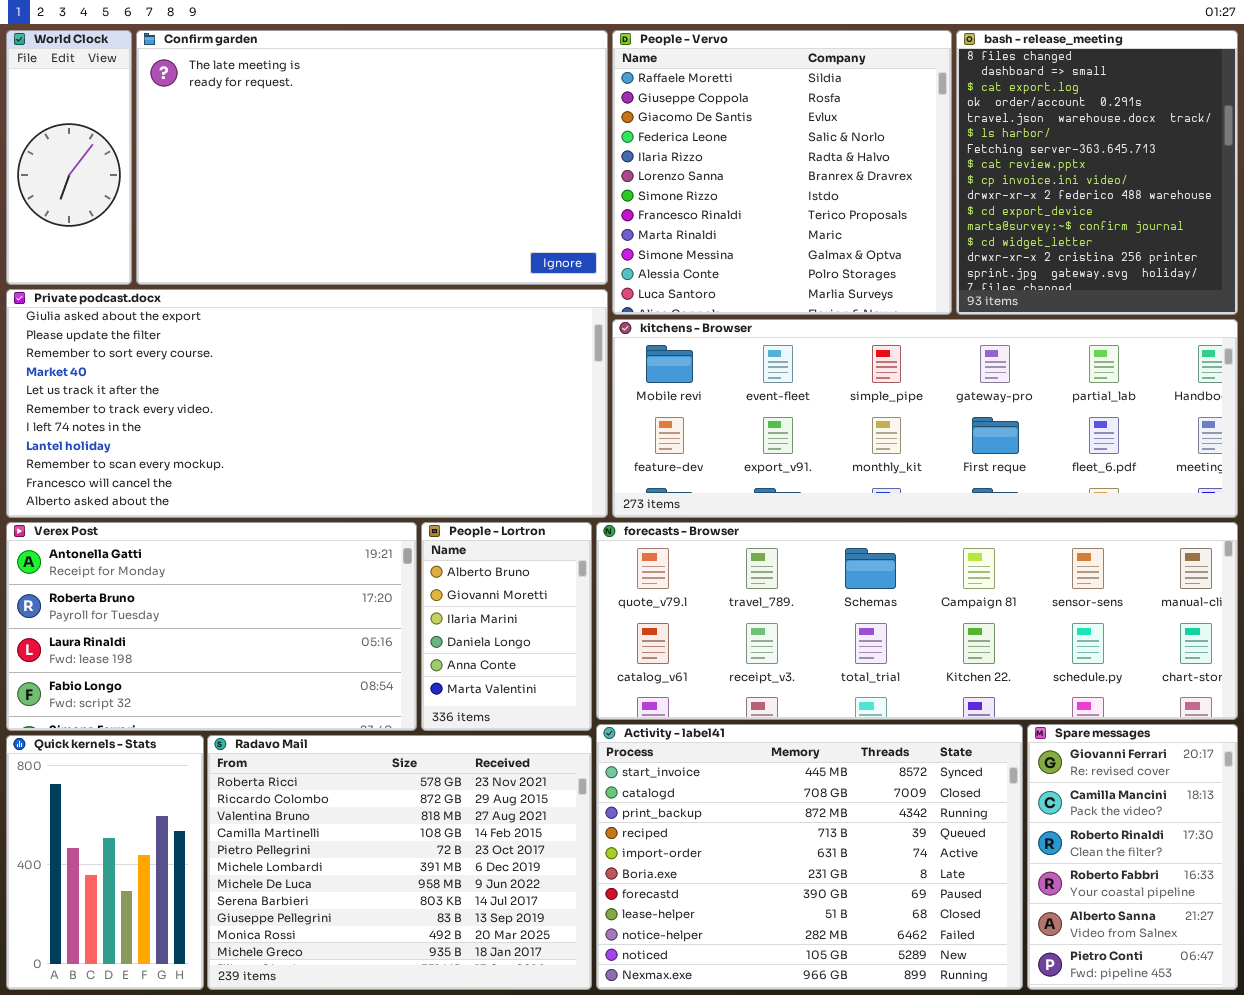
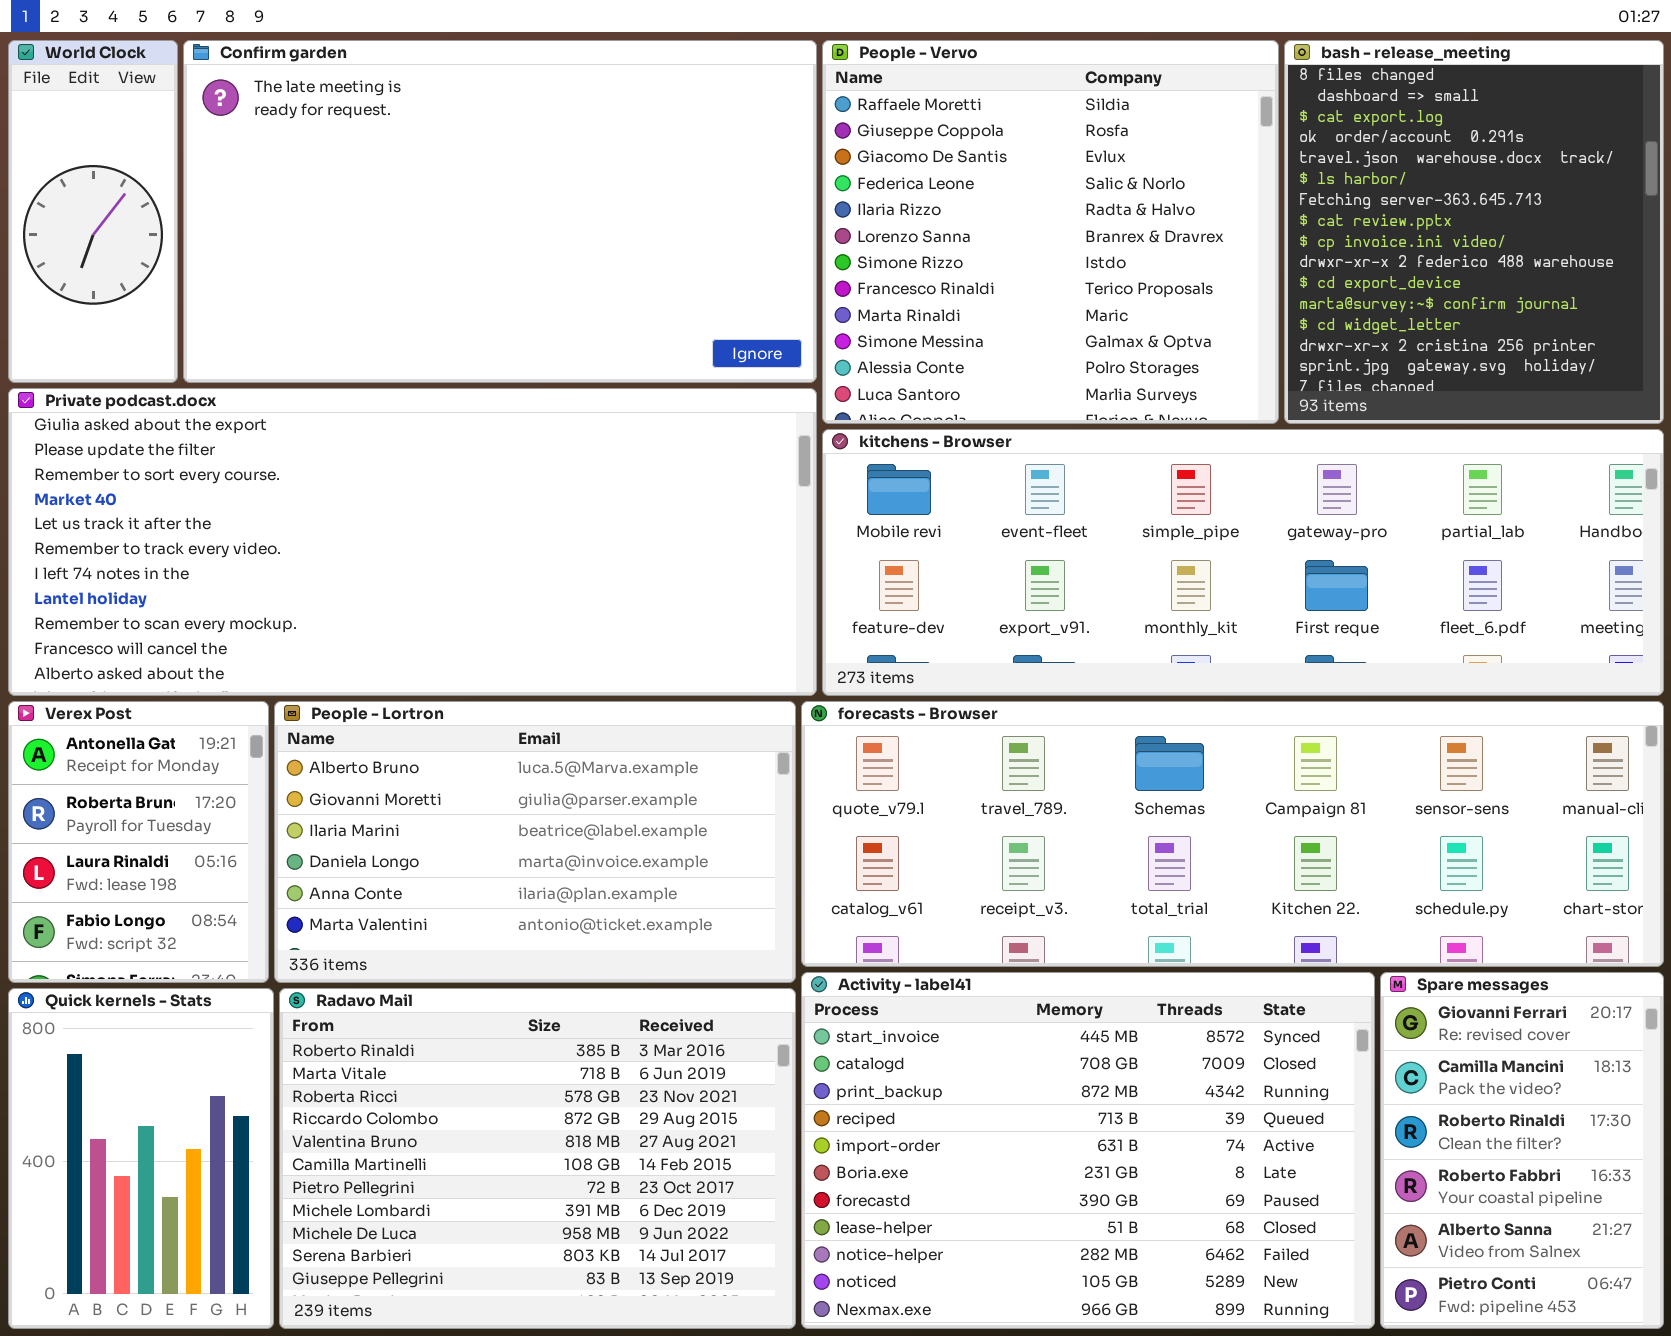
Verex Post: [6,522,417,731] -> [8,701,269,983], resized
People - Lortron: [421,522,592,731] -> [274,701,796,983], resized
Radavo Mail: [207,735,592,990] -> [279,988,796,1329], scrolled up 2 rows

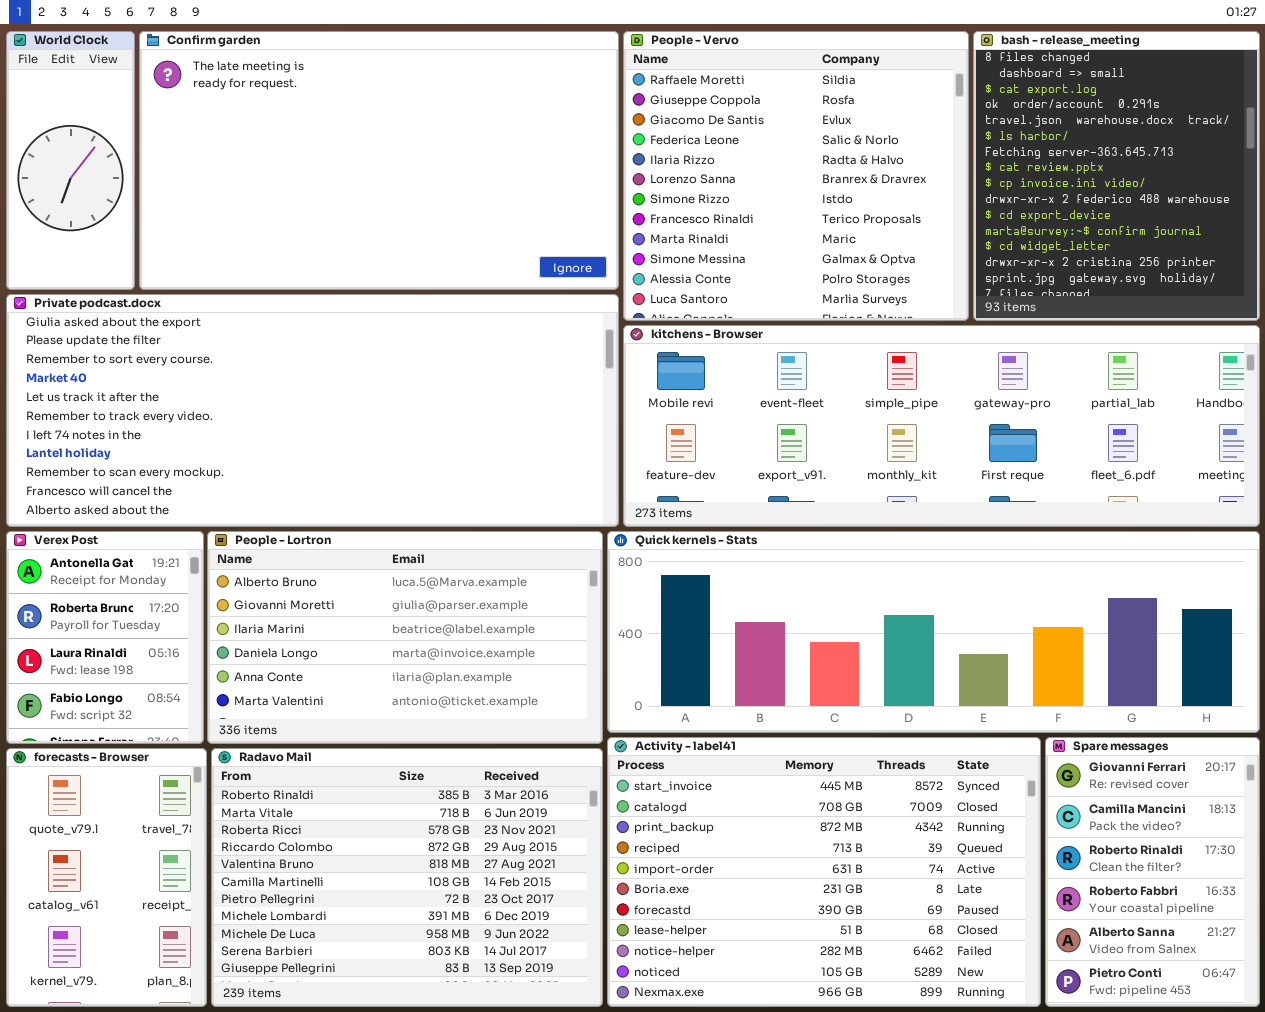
forecasts - Browser: [801,701,1664,967] -> [6,748,207,1007], moved, resized
Quick kernels - Stats: [8,988,274,1329] -> [607,531,1260,733], moved, resized

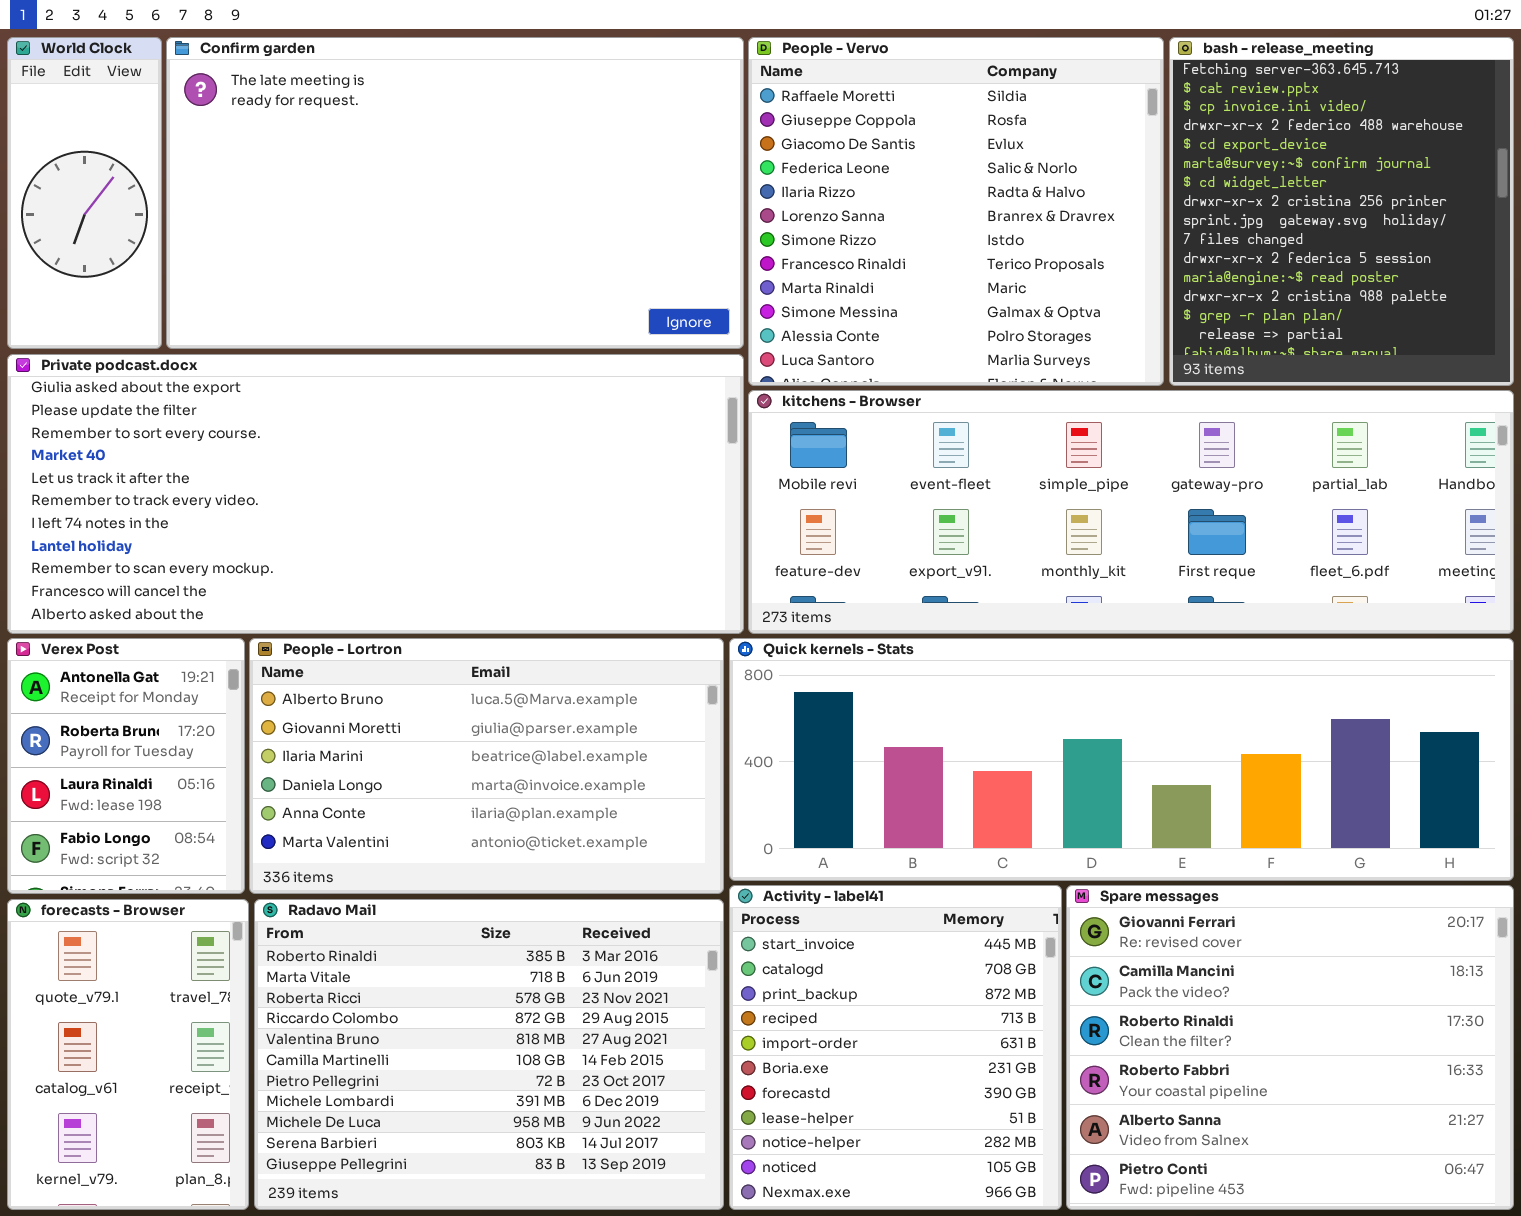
bash - release_meeting: [973,31,1260,321] -> [1169,37,1514,386], scrolled down 6 rows
Activity - label41: [607,737,1041,1007] -> [729,885,1062,1210], resized
Spare messages: [1045,737,1260,1007] -> [1066,885,1514,1210], resized

